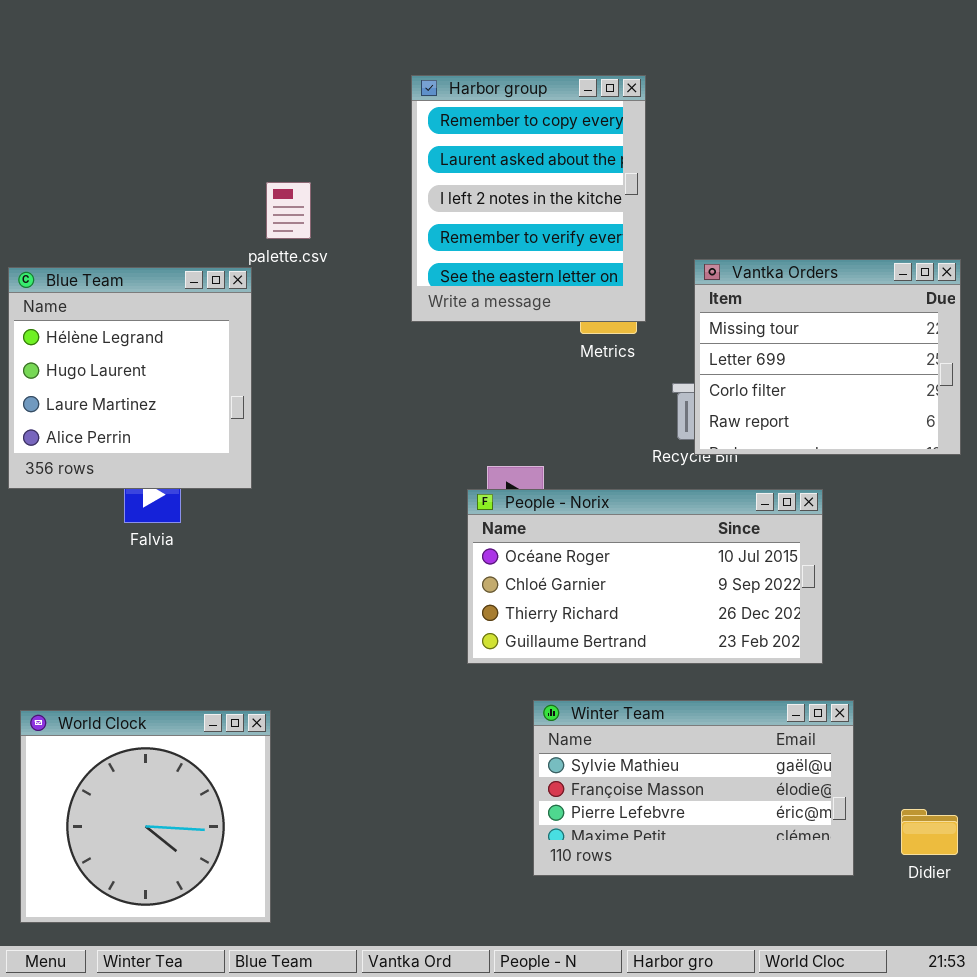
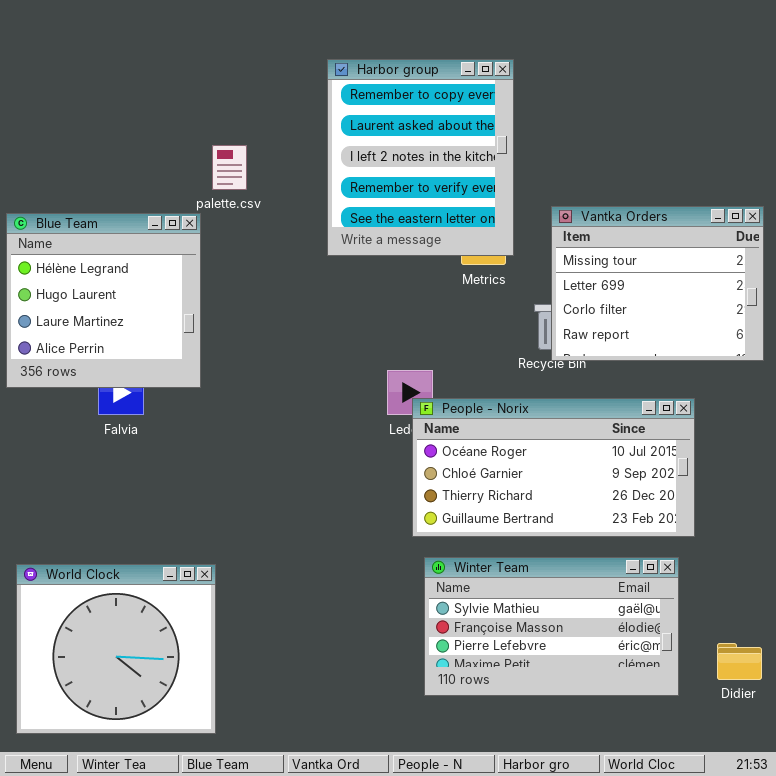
People - Norix: [467,489,823,664] -> [412,398,695,537], moved

